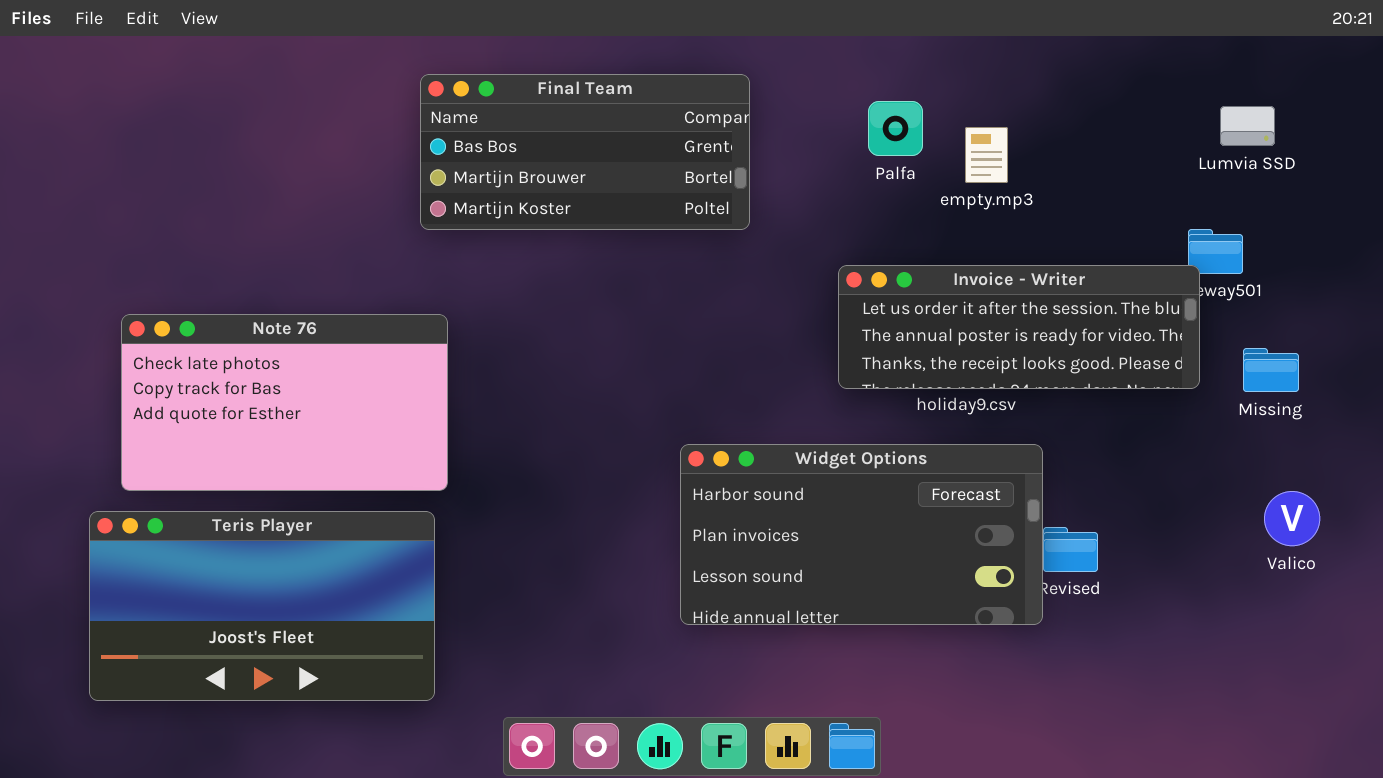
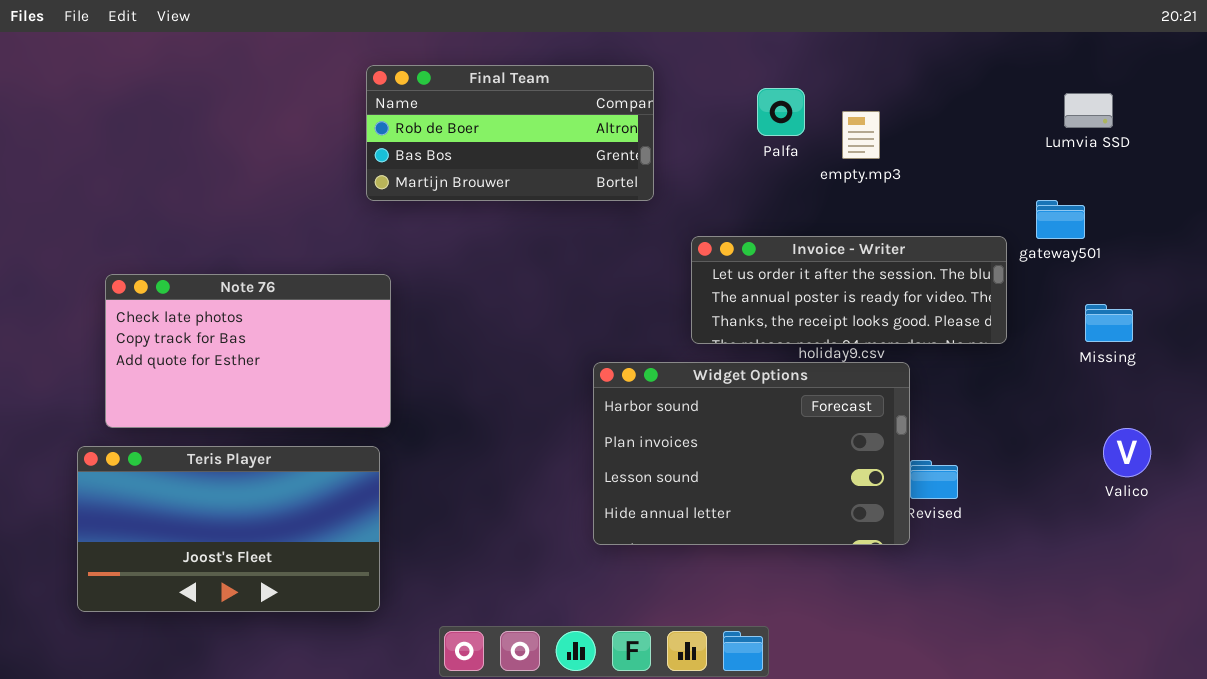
Final Team: [420,74,750,230] -> [366,65,654,201], scrolled up 1 row
Invoice - Writer: [838,265,1200,389] -> [691,236,1007,344], moved
Widget Options: [680,444,1043,625] -> [593,362,910,545], resized

